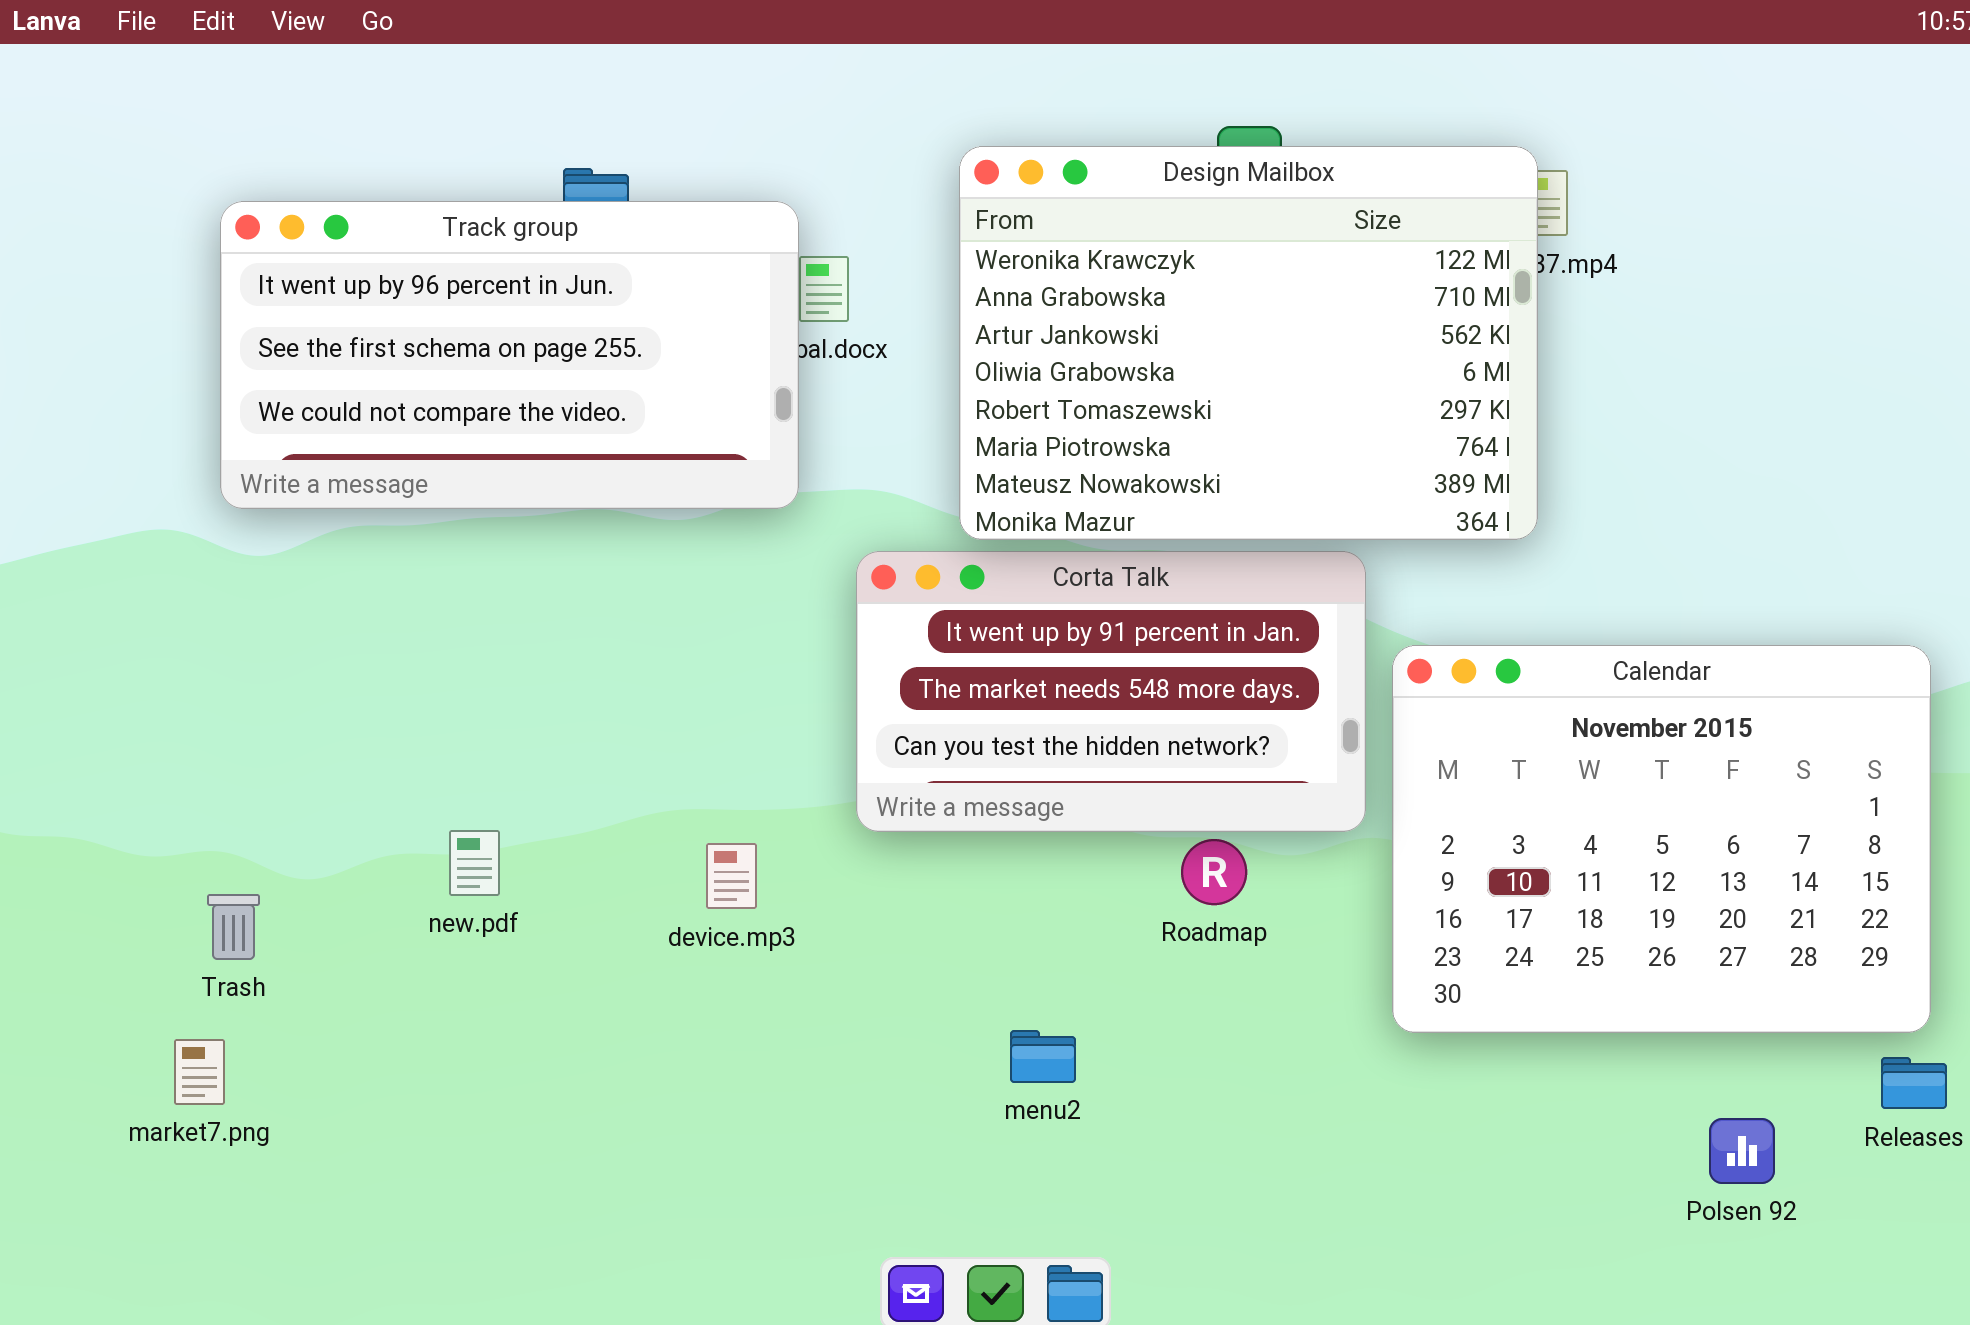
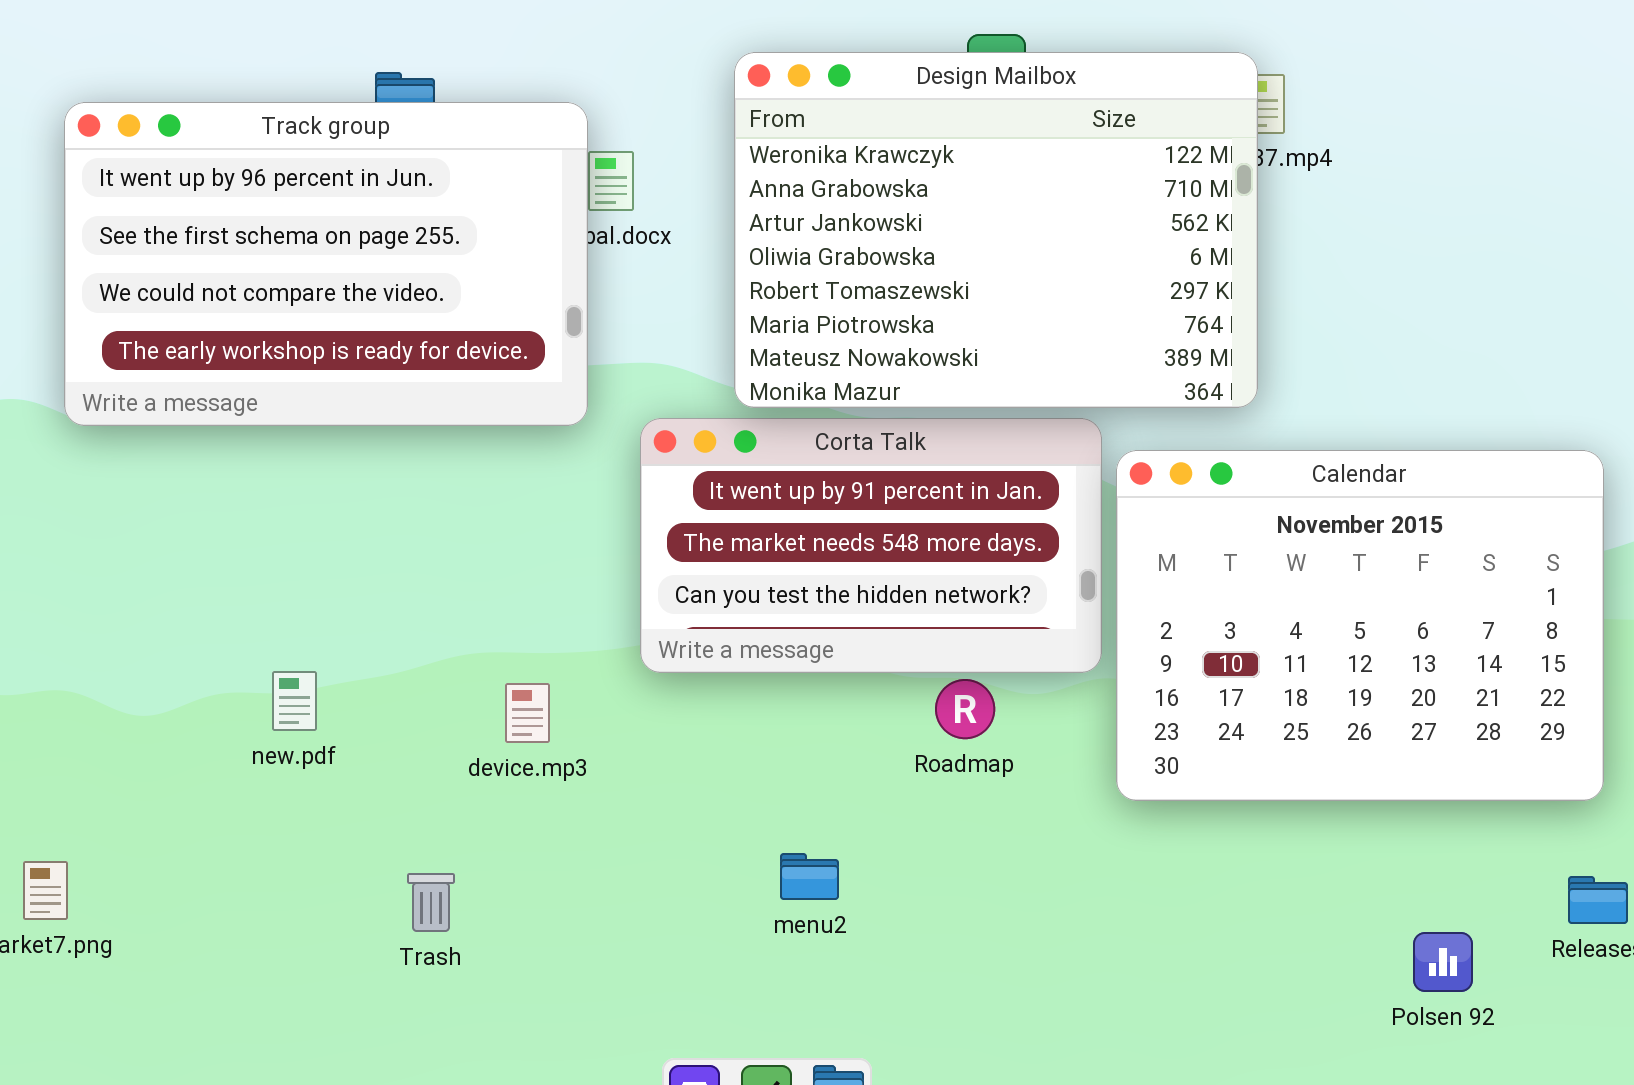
Track group: [220,201,799,509] -> [64,102,588,426], resized
Calendar: [1392,645,1931,1033] -> [1116,450,1604,801], moved
Trash: [207,894,260,960] -> [407,873,455,932], moved

